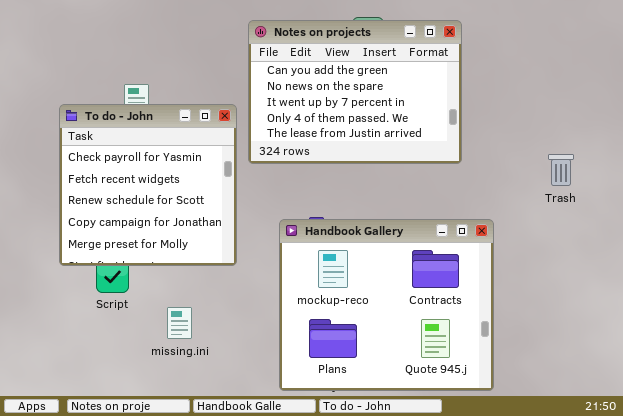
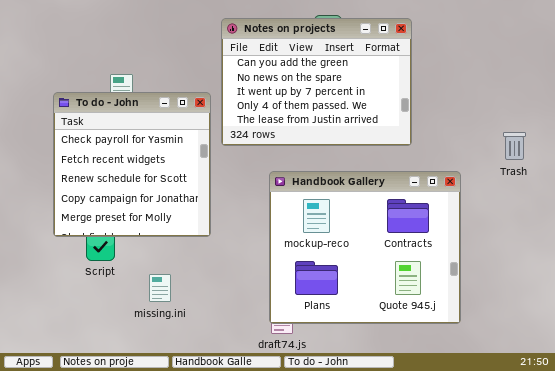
Trash: [548,154,574,186] -> [503,132,526,160], moved
Handbook Gallery: [279,219,494,391] -> [269,171,461,324], moved

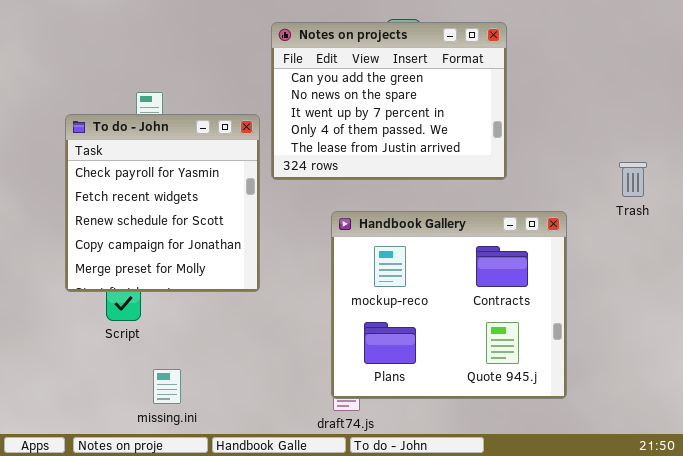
missing.ini: [149,274,171,302] -> [153,369,181,404], moved

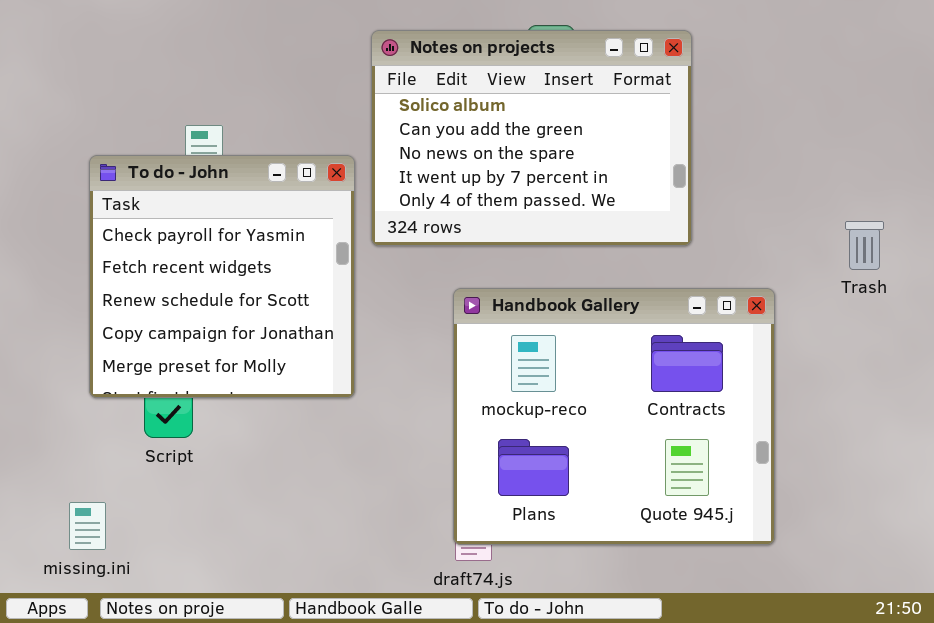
Notes on projects: [271,22,507,180] -> [371,30,692,246], scrolled up 1 row
missing.ini: [153,369,181,404] -> [69,502,106,550], moved

